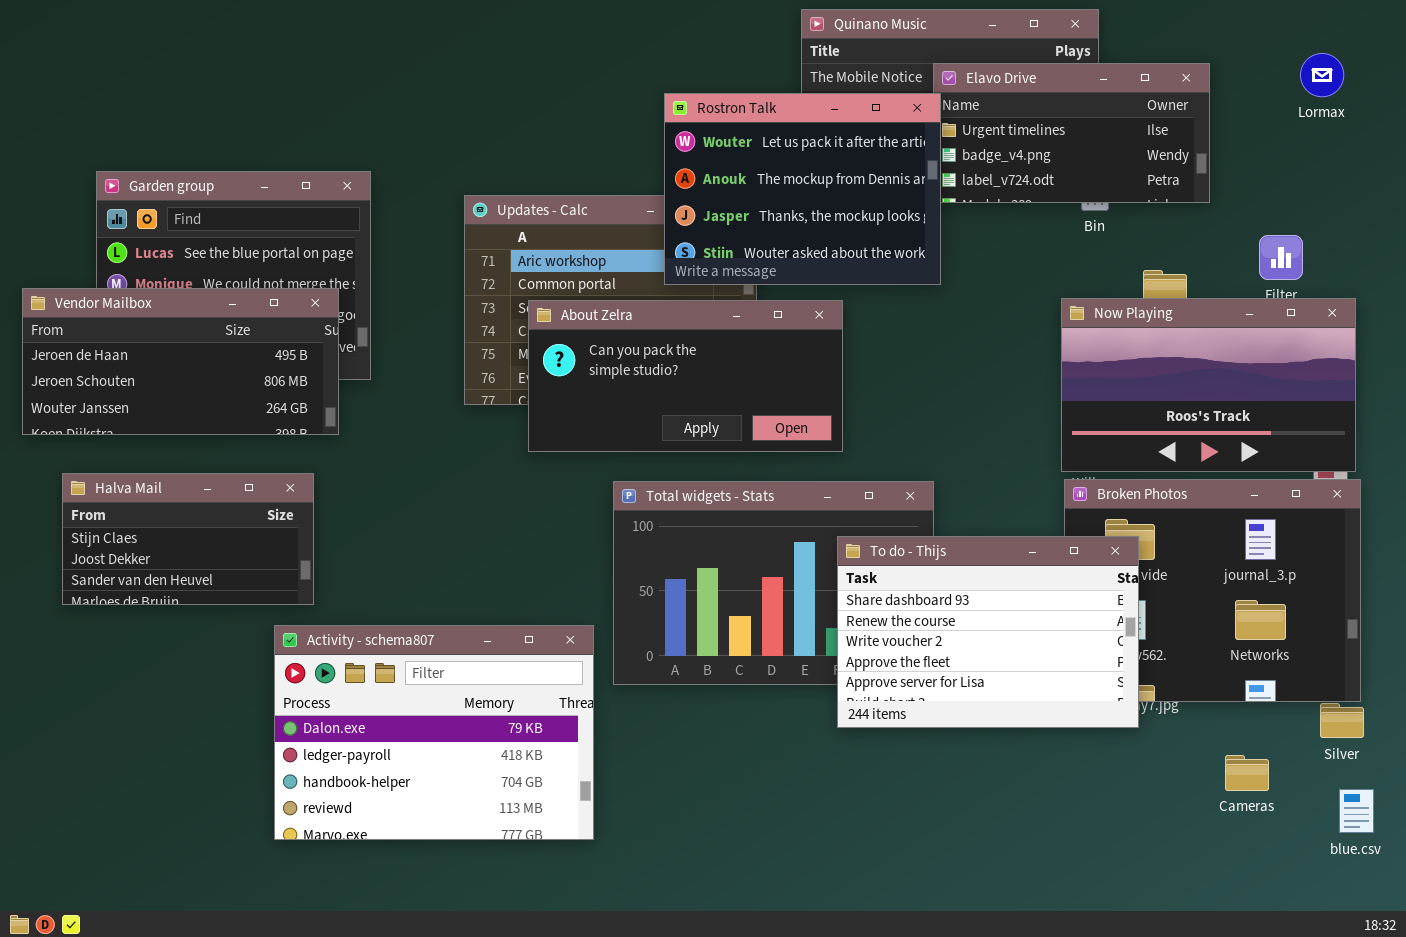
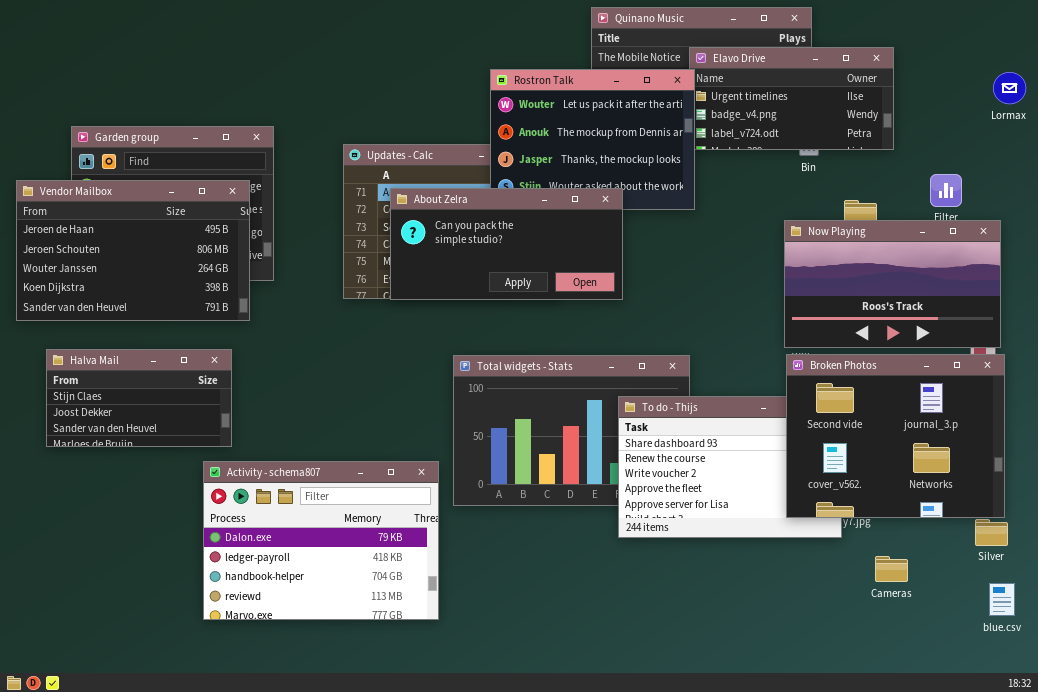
Lormax: [1300,53,1344,97] -> [993,72,1026,104], moved
Vendor Mailbox: [22,288,339,435] -> [16,180,250,321], resized
About Zelra: [528,300,843,452] -> [390,188,623,300], moved
Broken Photos: [1064,479,1361,702] -> [786,354,1005,518], raised
Cameras: [1225,755,1269,791] -> [875,556,908,582], moved

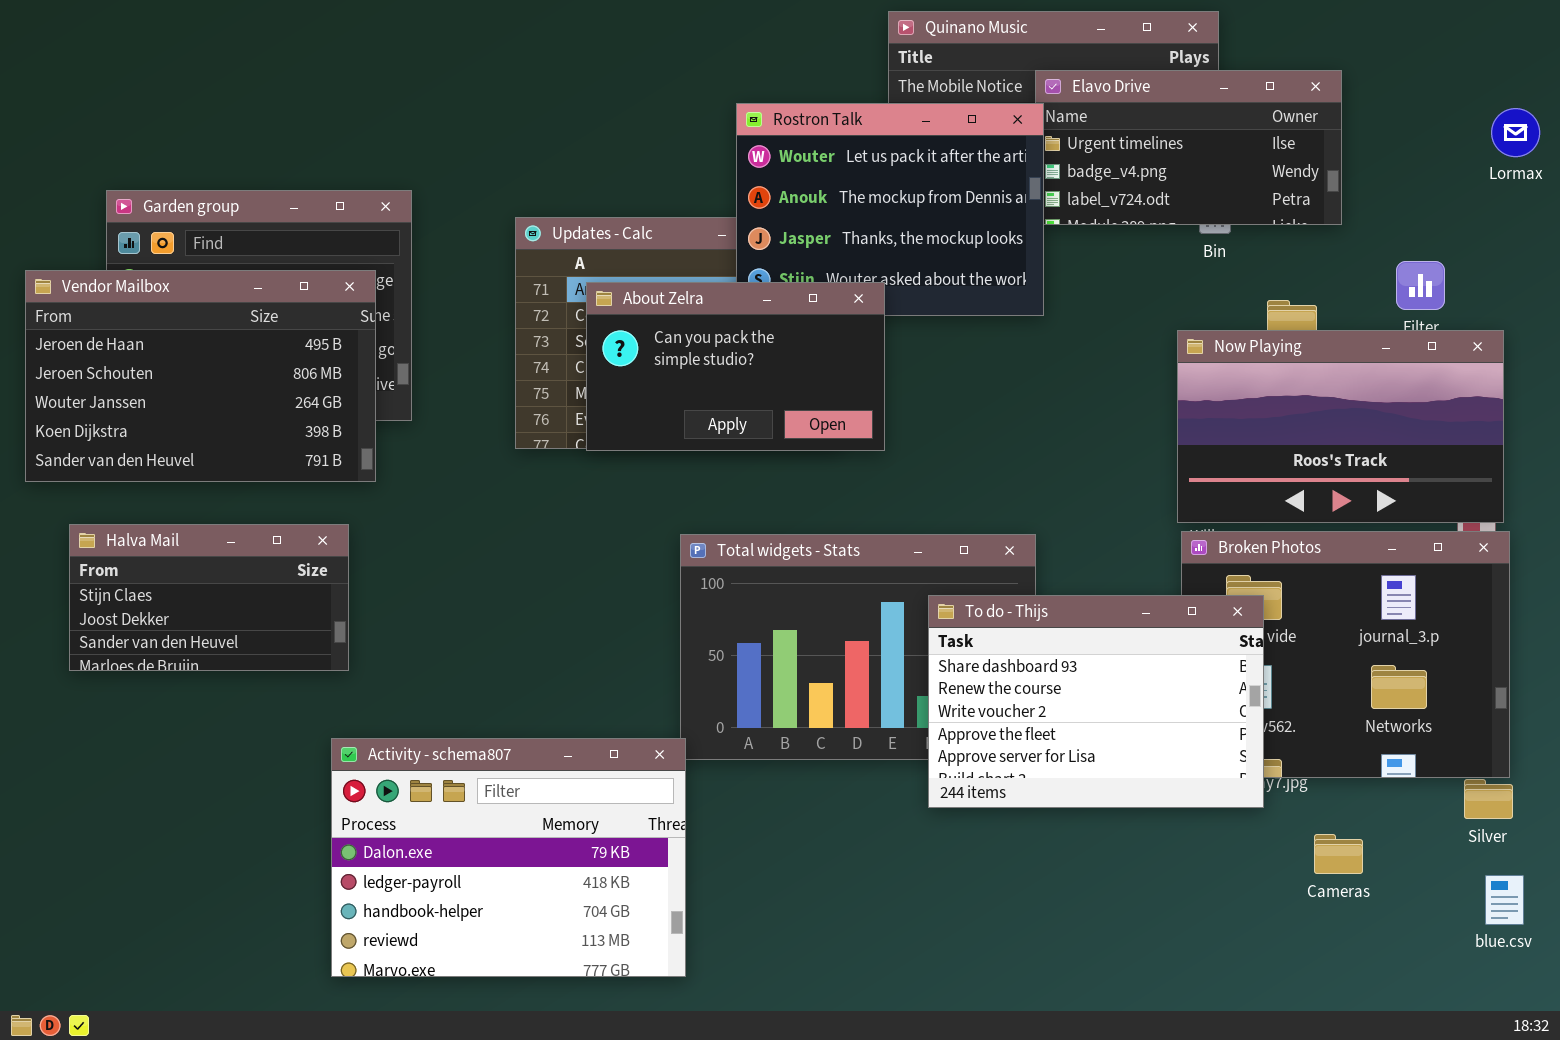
About Zelra: [390,188,623,300] -> [586,282,885,451], resized
To do - Thijs: [618,396,842,538] -> [928,595,1264,808], raised
Activity - schema807: [203,461,439,620] -> [331,738,686,977], moved

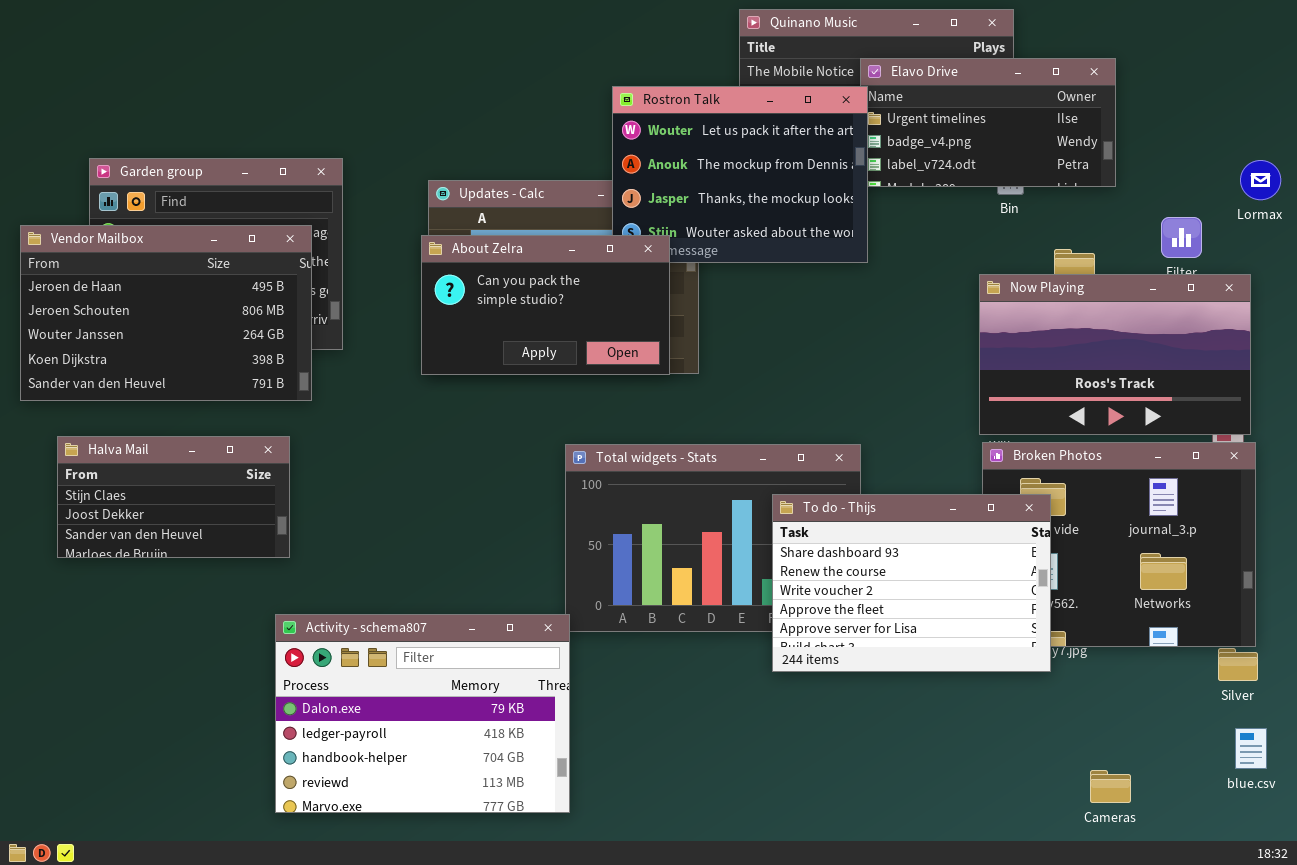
Lormax: [1491,108,1540,157] -> [1240,160,1281,200], moved
About Zelra: [586,282,885,451] -> [421,235,670,375], moved
Cameras: [1314,834,1363,874] -> [1090,770,1131,803], moved

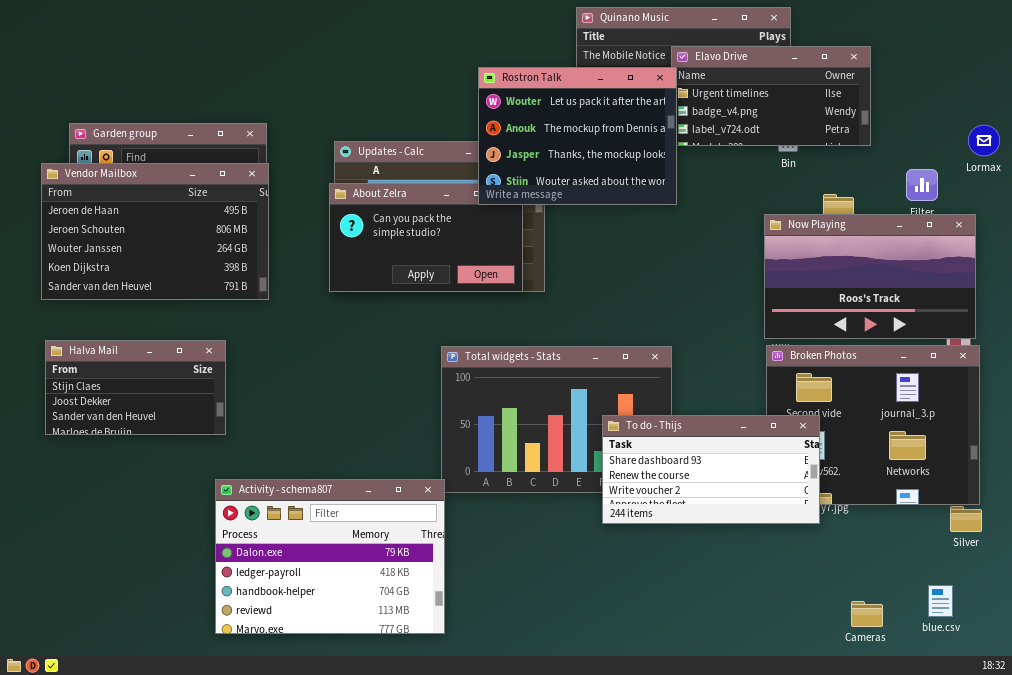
Rostron Talk: [612,86,868,263] -> [478,67,677,205], raised
Vendor Mailbox: [20,225,312,401] -> [41,163,269,300], moved
To do - Thijs: [772,494,1051,672] -> [602,415,820,524], resized
blue.csv: [1235,728,1267,769] -> [928,585,953,617], moved

